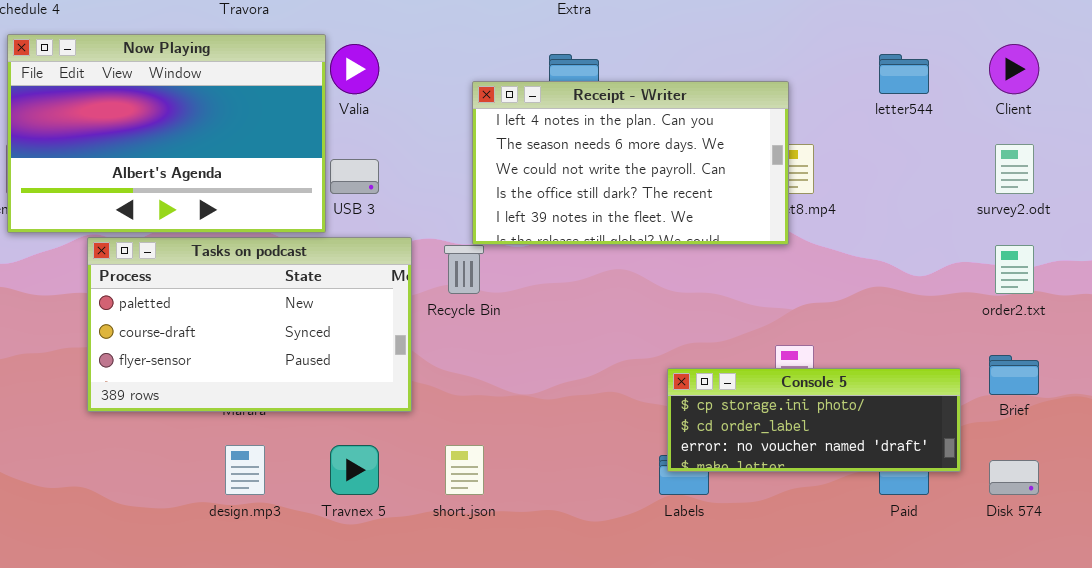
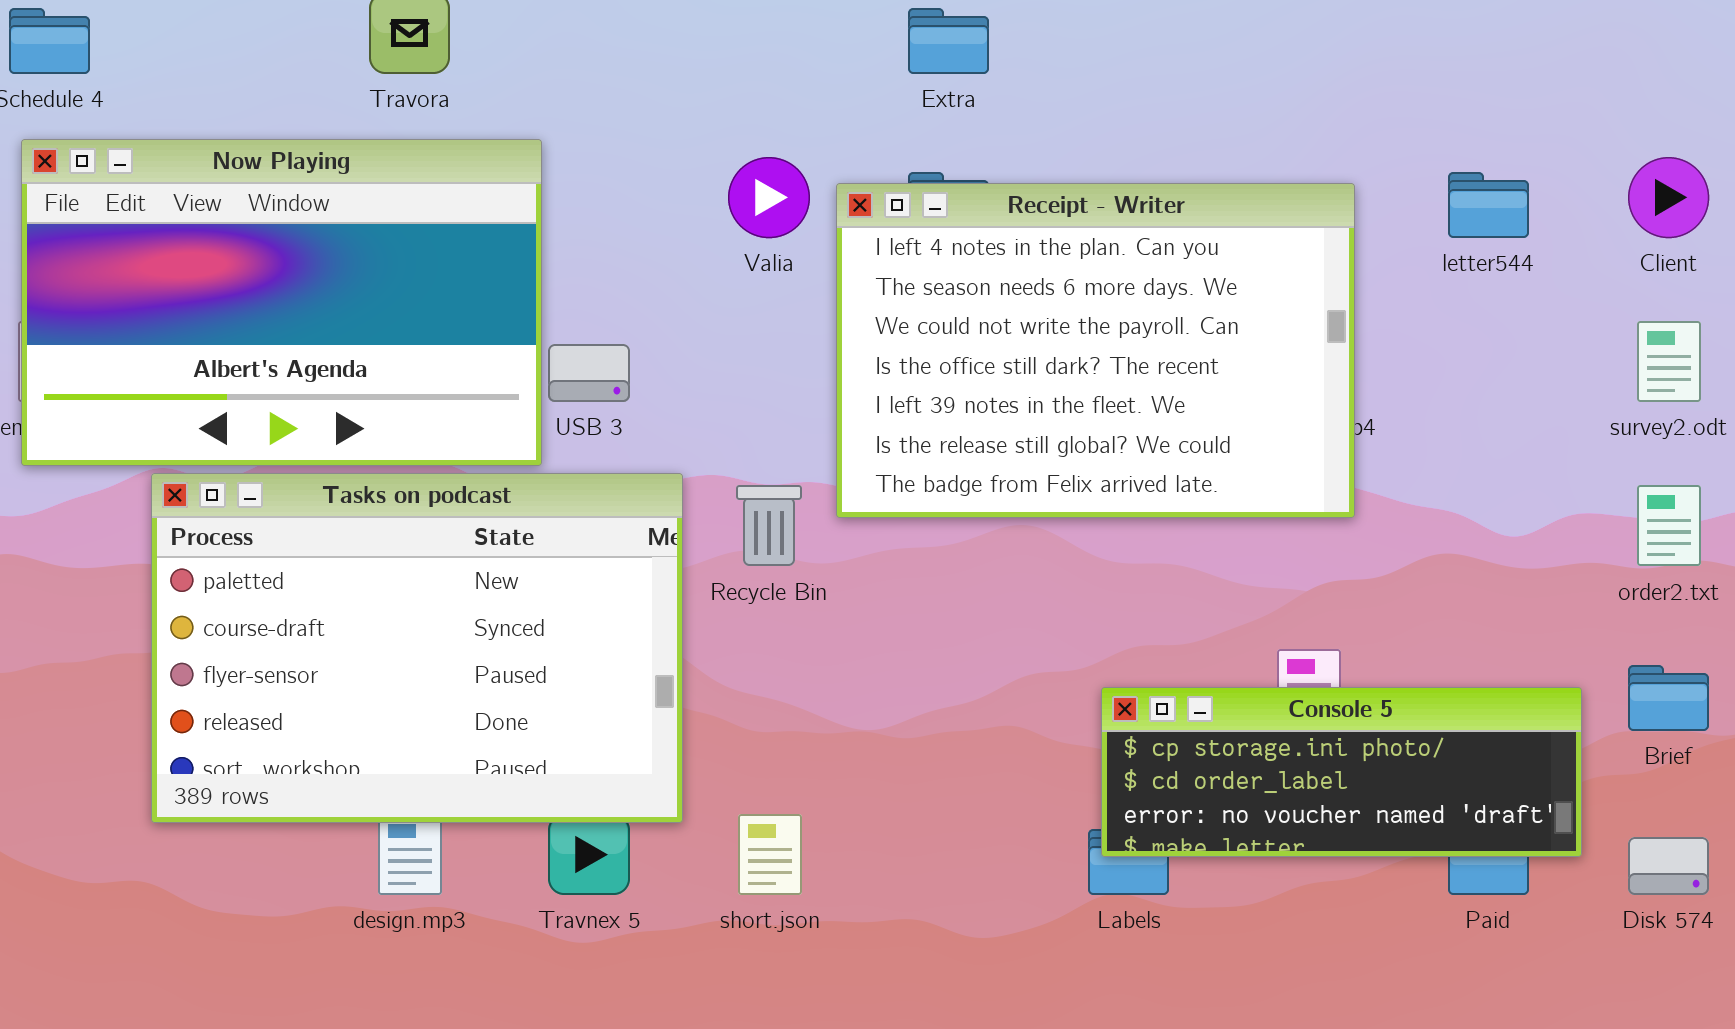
Valia: [330,44,379,94] -> [728,157,810,238], moved
Receipt - Writer: [472,81,789,245] -> [836,183,1355,518], moved, resized
Tasks on podcast: [87,237,412,412] -> [151,473,683,823], resized

